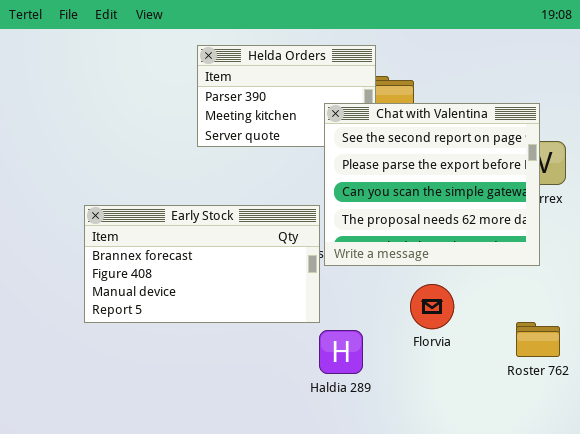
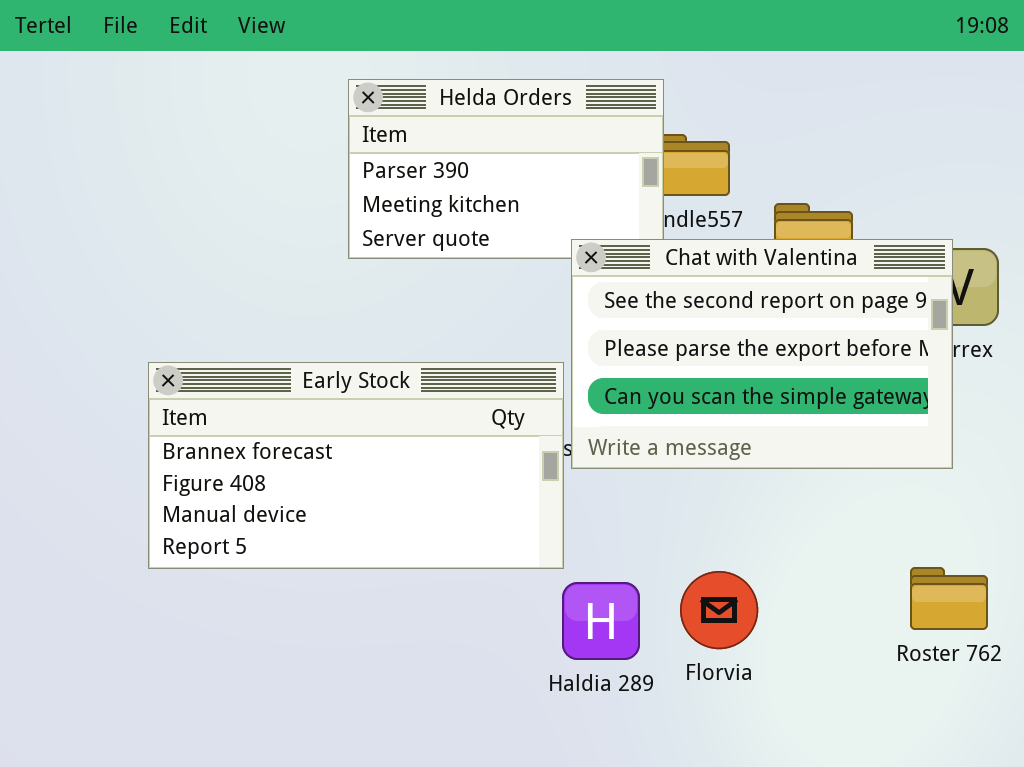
Chat with Valentina: [324,103,540,266] -> [571,239,953,469], resized
Florvia: [410,284,454,329] -> [680,571,758,649], moved

